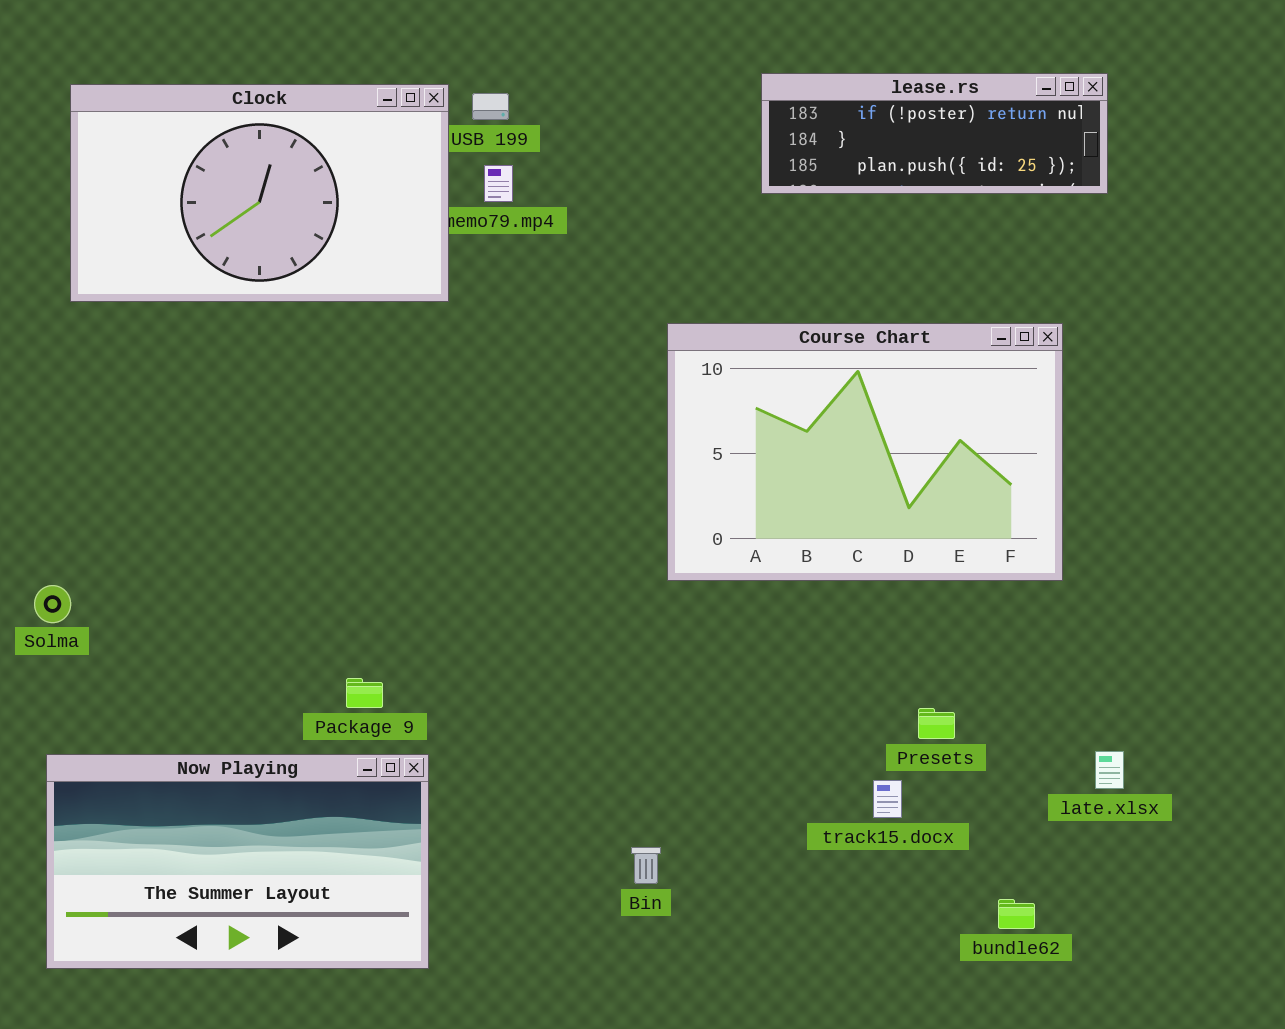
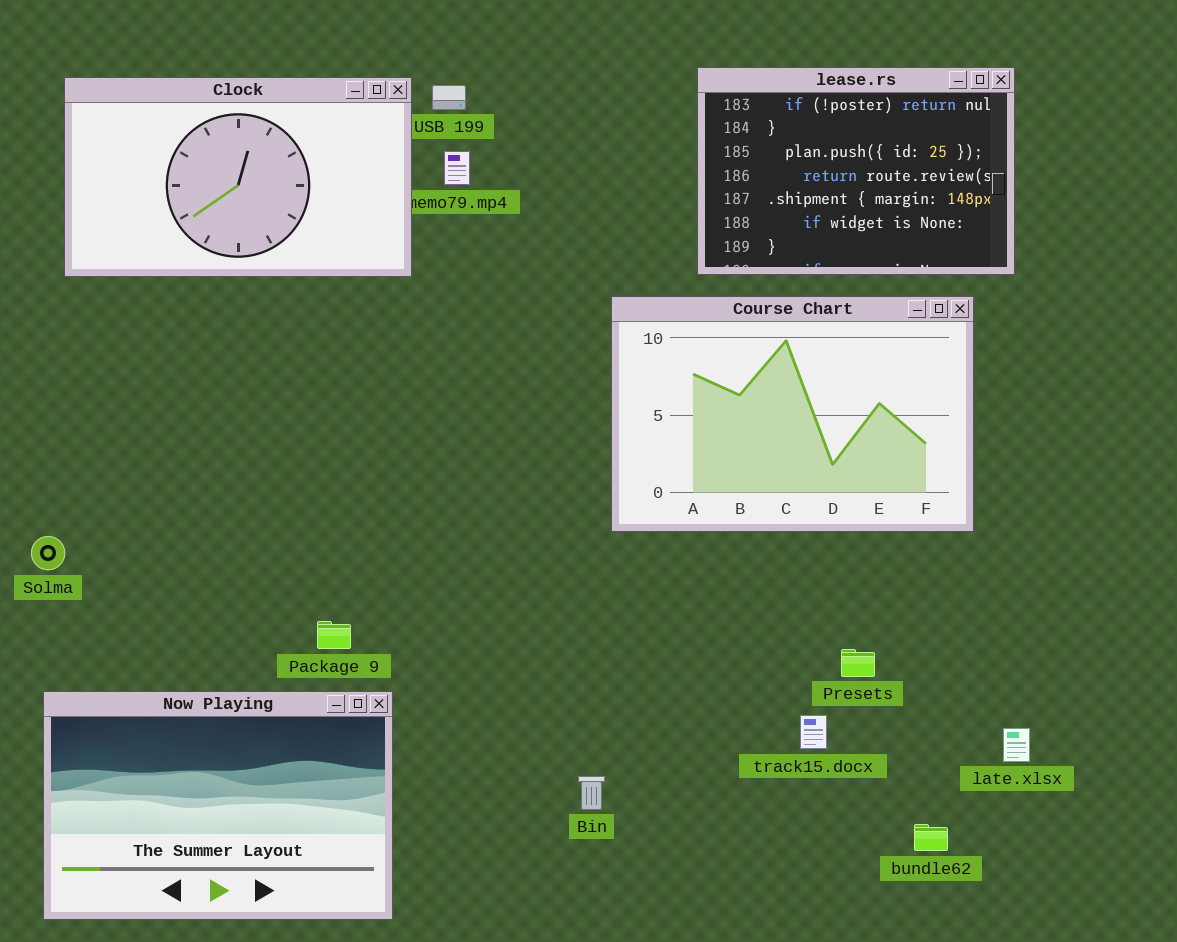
lease.rs: [761,73,1108,194] -> [697,67,1015,275], resized
late.xlsx: [1095,751,1124,789] -> [1003,728,1030,762], moved
Now Playing: [46,754,429,969] -> [43,691,393,920], resized

